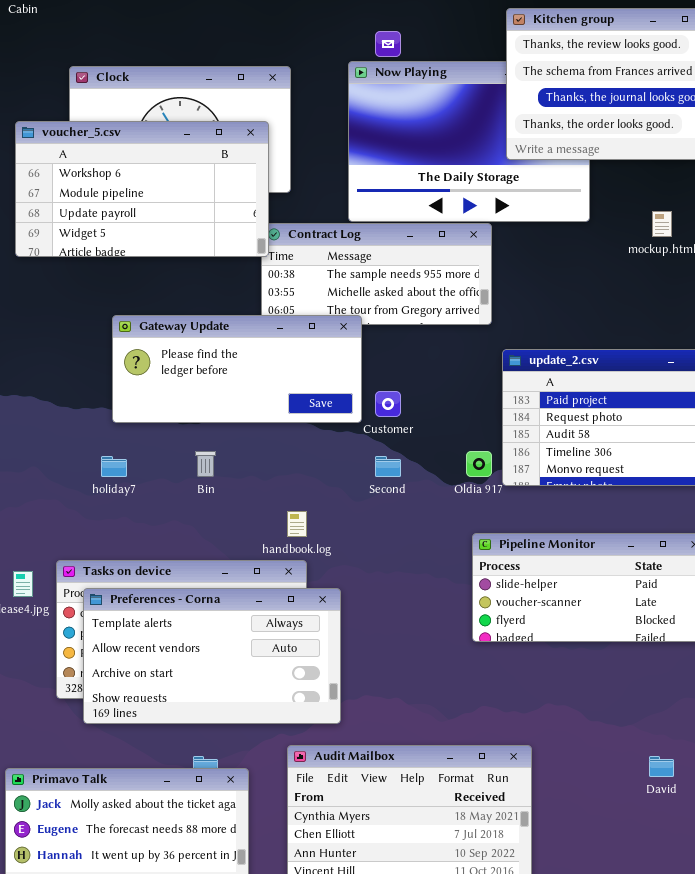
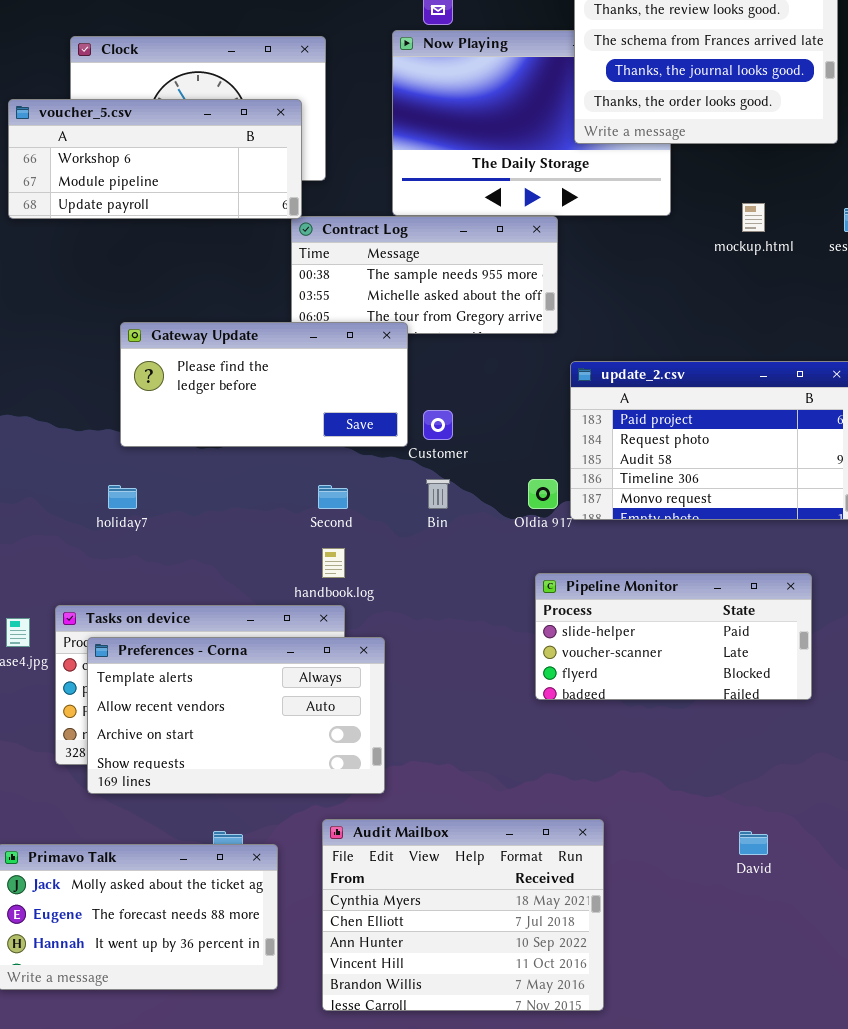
voucher_5.csv: [15,121,269,257] -> [8,99,302,219], resized
Bin: [195,451,216,477] -> [426,479,450,509], moved
Second: [375,456,401,477] -> [318,485,348,509], moved

